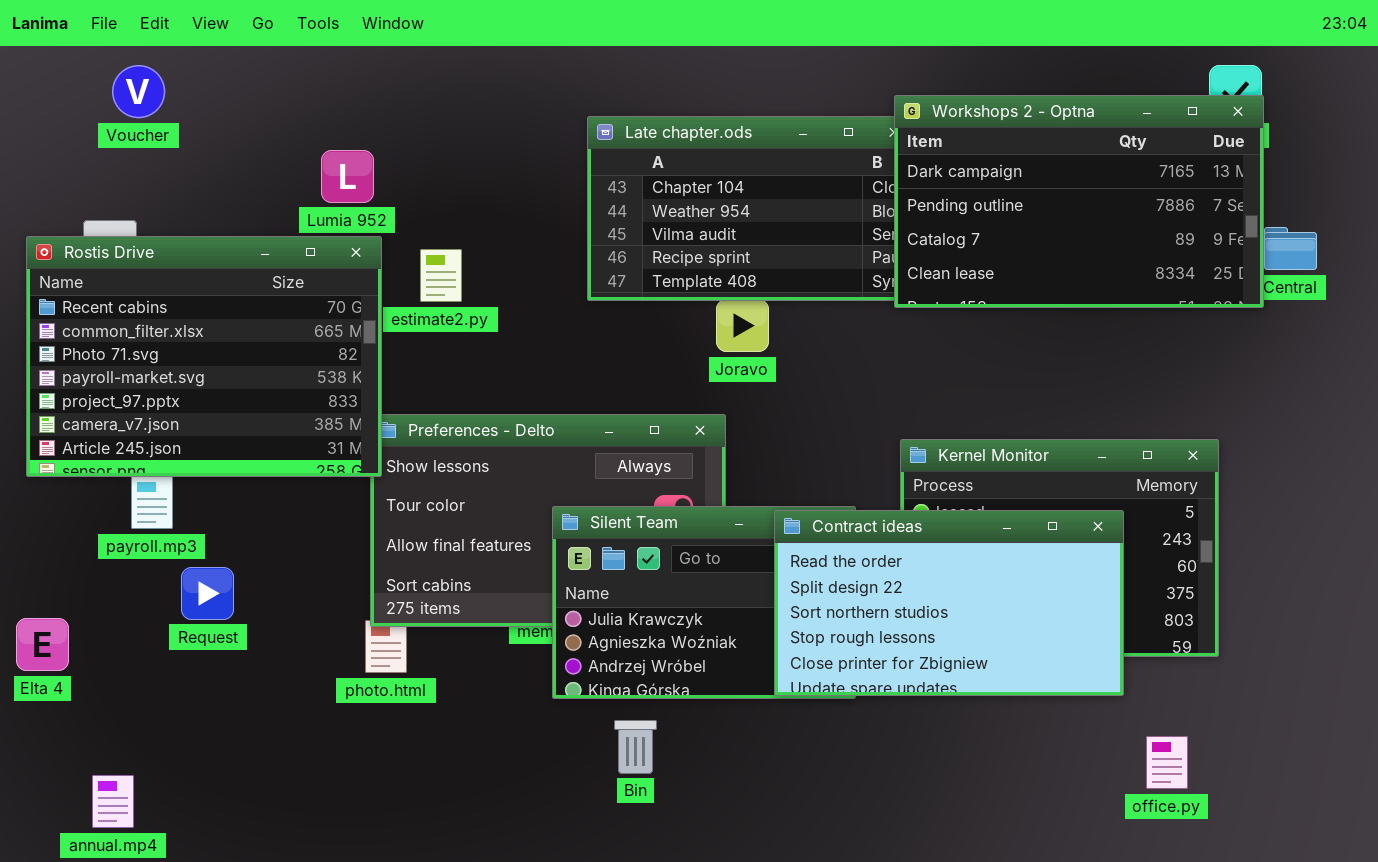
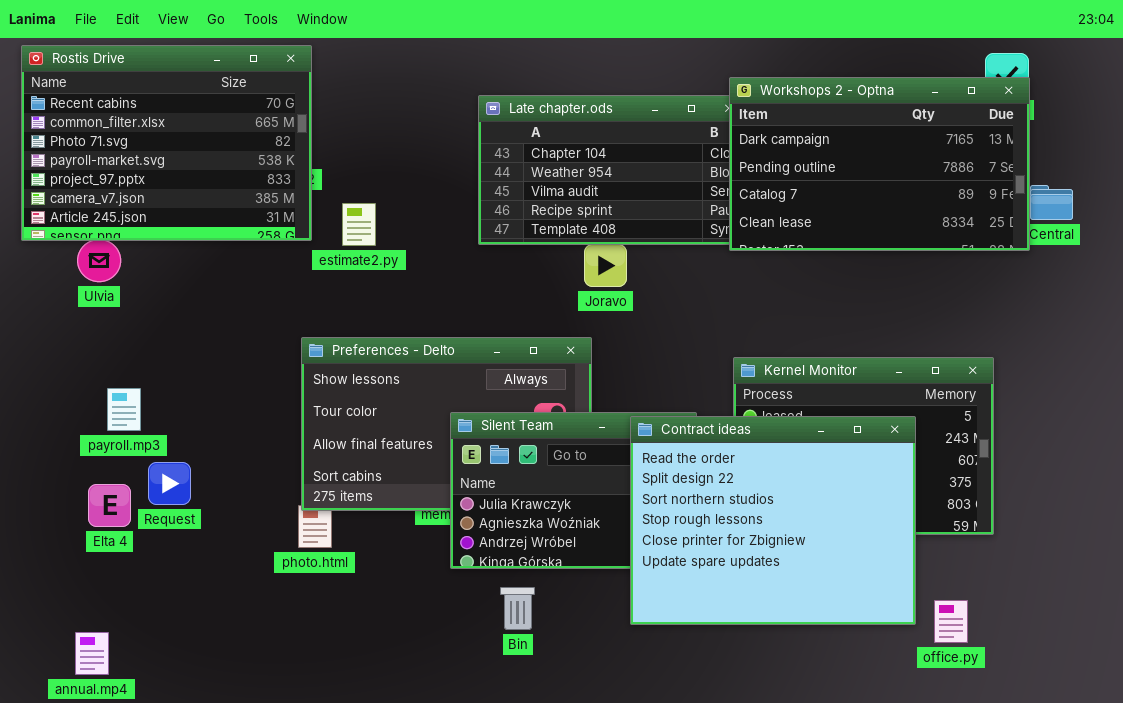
Rostis Drive: [26,236,382,477] -> [21,45,312,241], moved
Contract ideas: [774,510,1124,696] -> [630,416,916,625], resized
Elta 4: [16,618,69,671] -> [88,484,131,527], moved

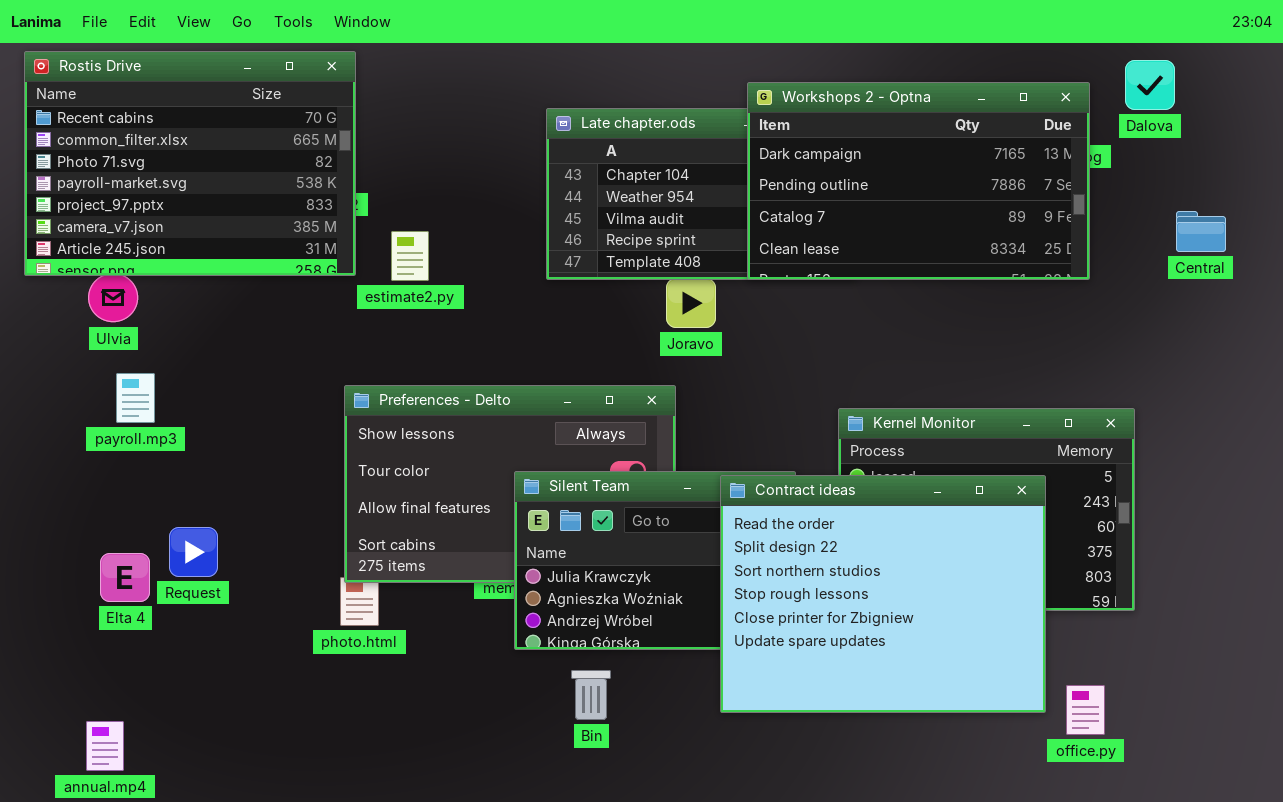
Workshops 2 - Optna: [729,77,1030,251] -> [747,82,1090,280], moved
payroll.mp3: [107,388,141,431] -> [116,373,155,423], moved

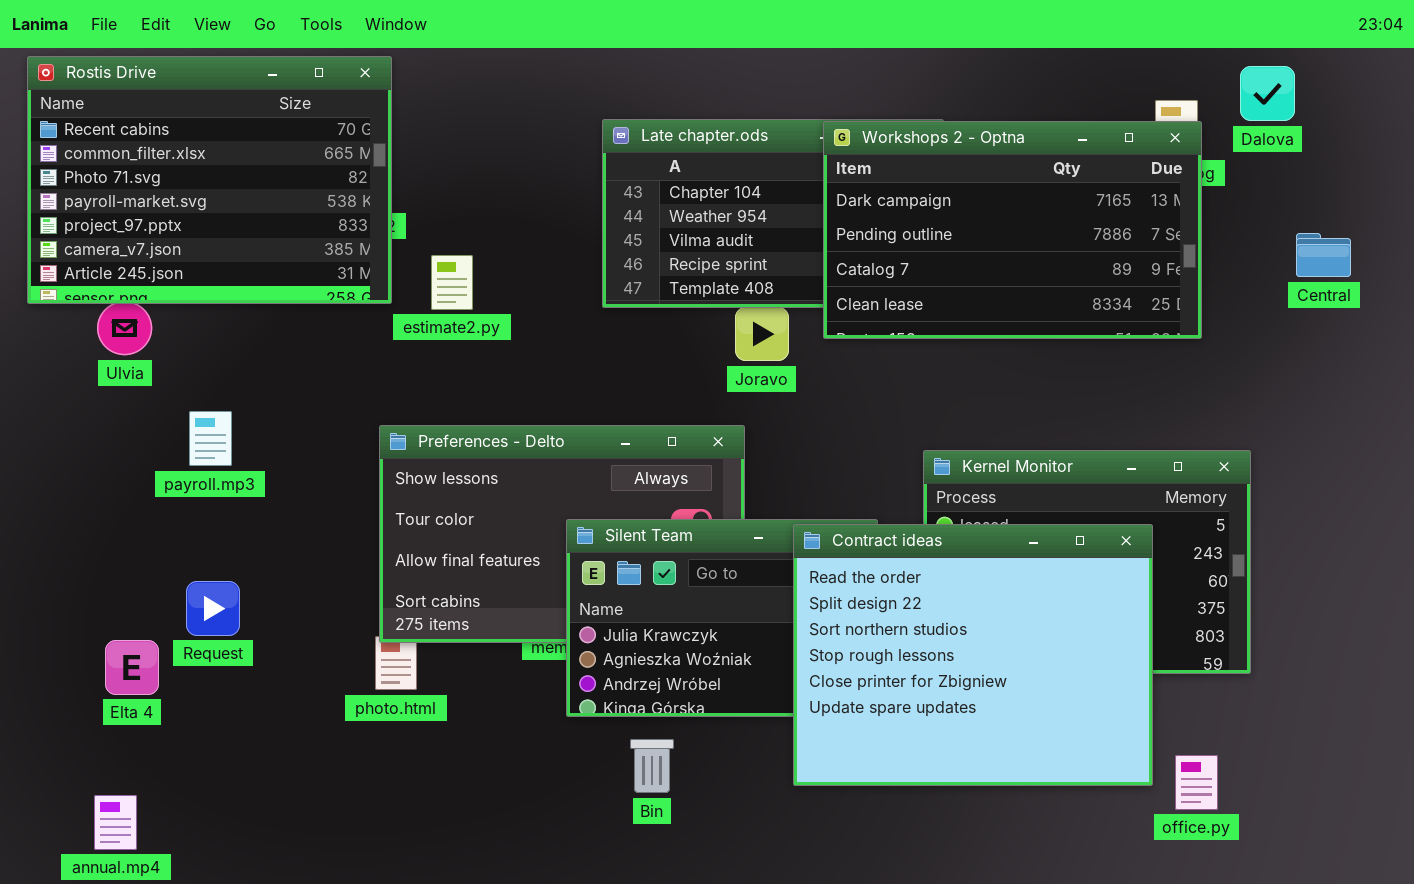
Workshops 2 - Optna: [747,82,1090,280] -> [823,121,1202,339], moved
payroll.mp3: [116,373,155,423] -> [189,411,232,466], moved
Elta 4: [100,553,150,602] -> [105,640,159,695], moved

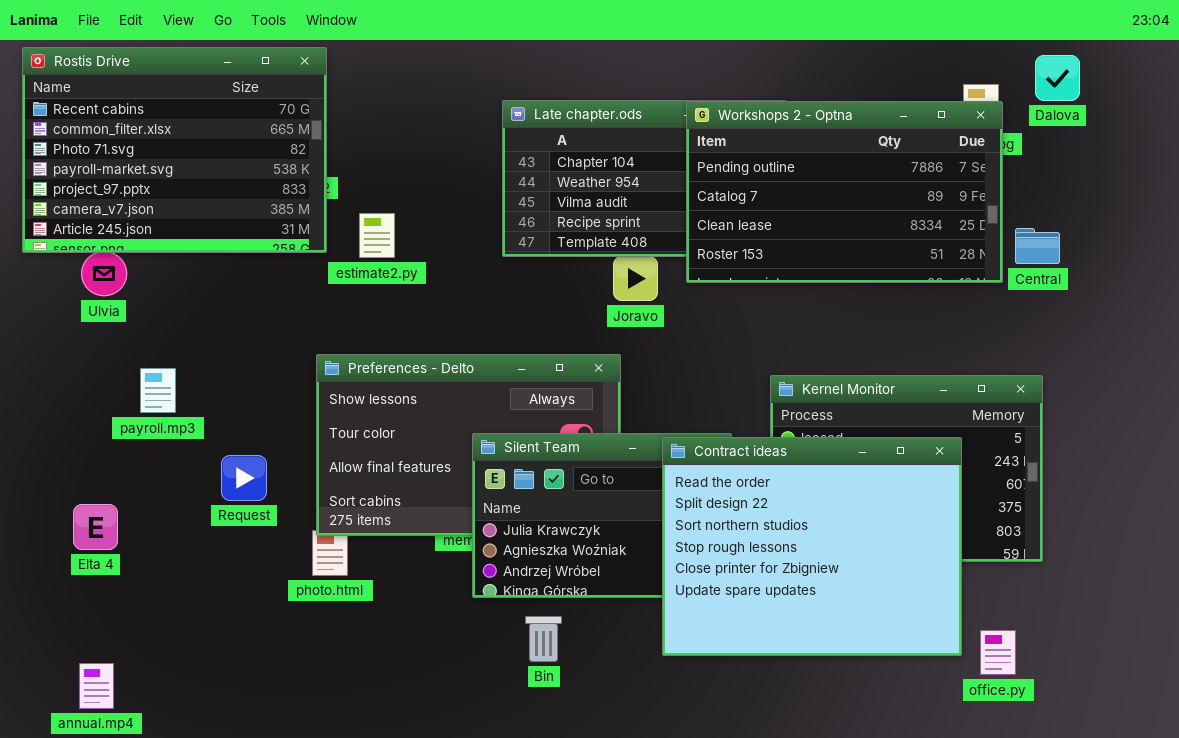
Workshops 2 - Optna: [823,121,1202,339] -> [686,101,1003,283], scrolled down 1 row
Central: [1296,233,1351,277] -> [1015,228,1060,264], moved
payroll.mp3: [189,411,232,466] -> [140,368,176,413], moved
Request: [186,581,240,636] -> [221,455,267,501], moved
Elta 4: [105,640,159,695] -> [73,504,118,550], moved

